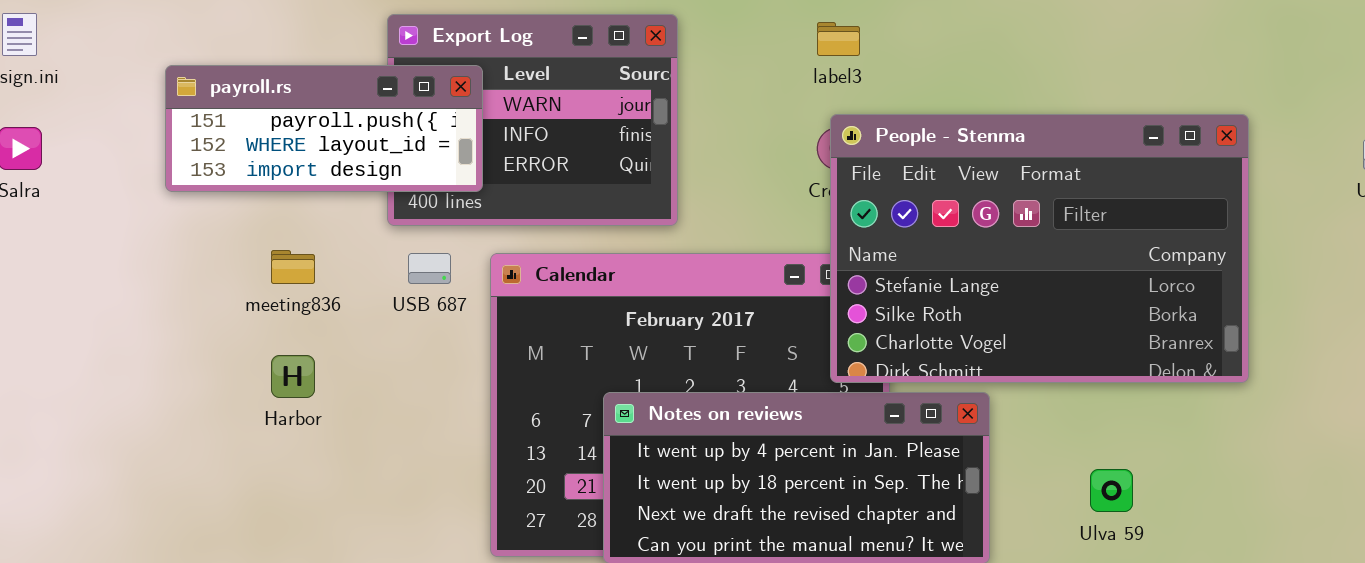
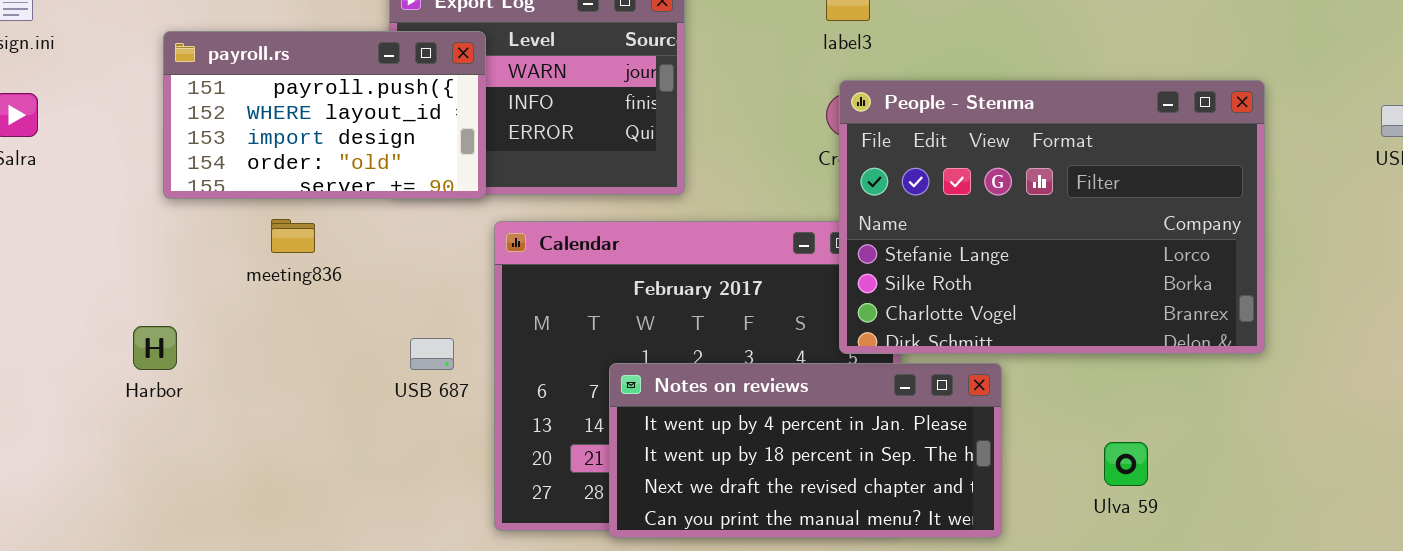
payroll.rs: [165,65,483,192] -> [163,31,486,199], resized
USB 687: [408,253,451,284] -> [410,338,454,370], moved
Harbor: [271,355,315,398] -> [133,326,177,370], moved

